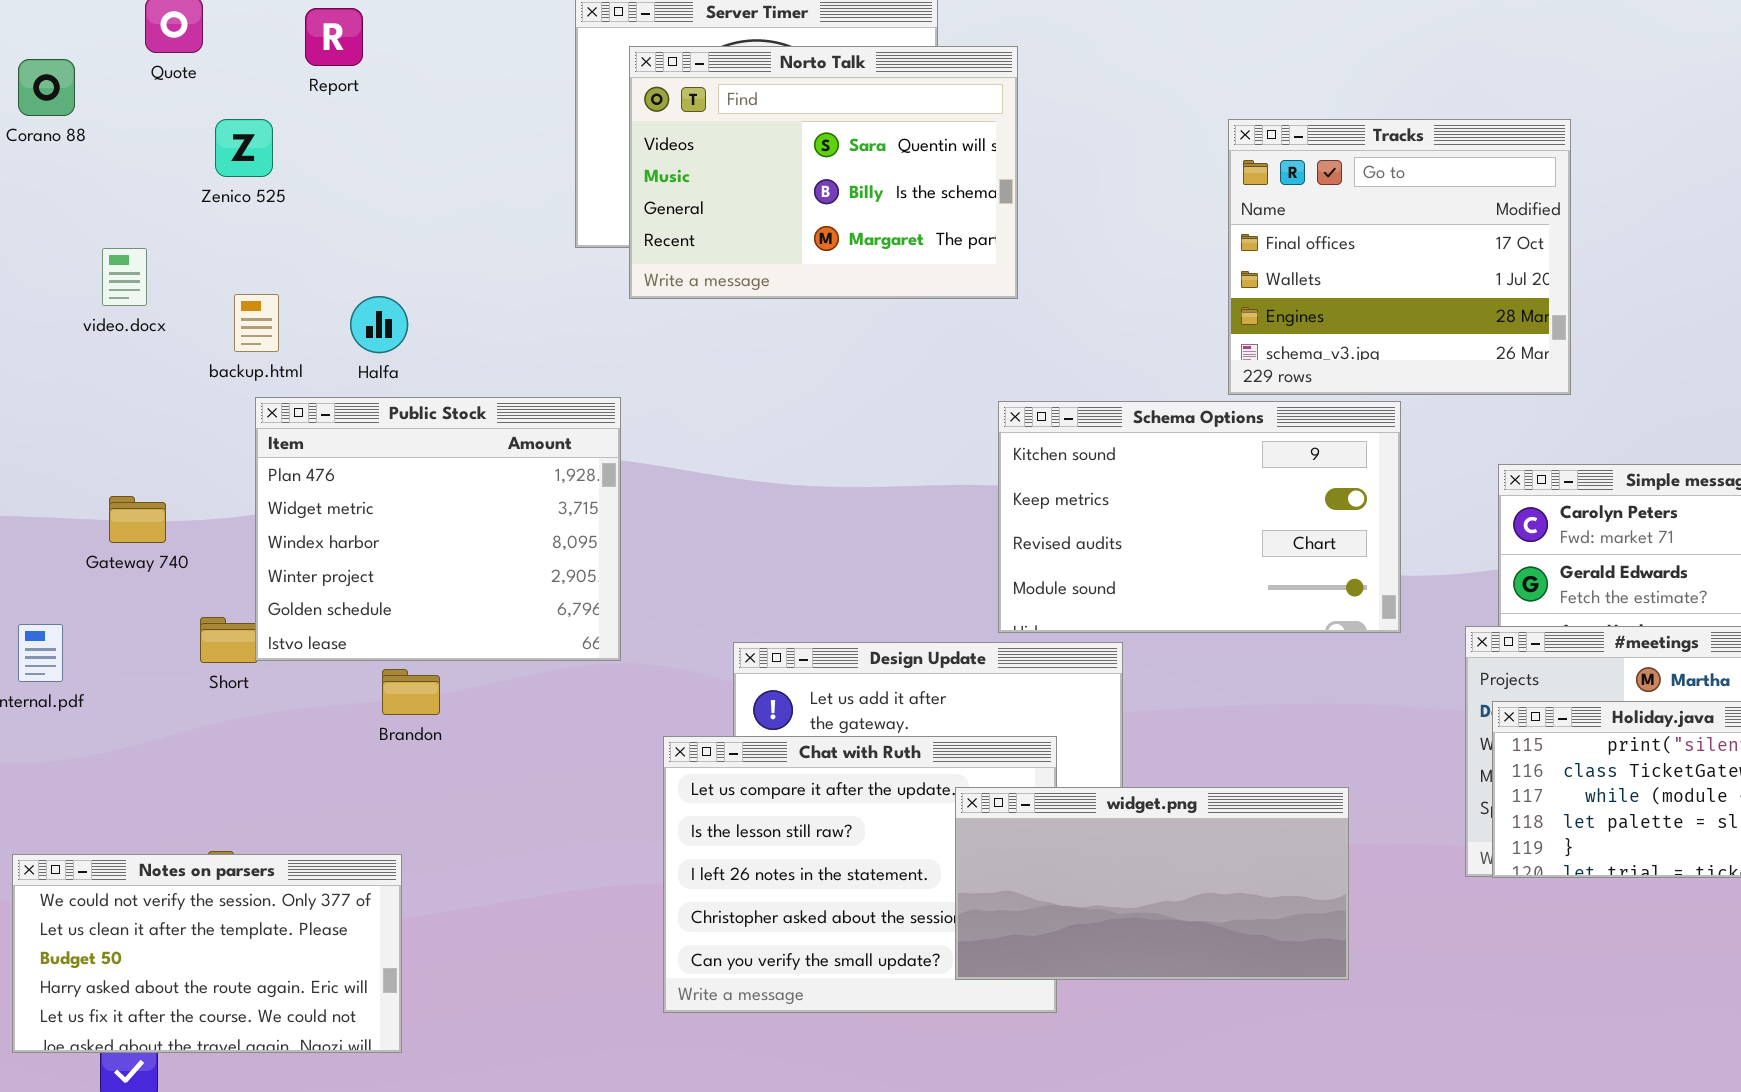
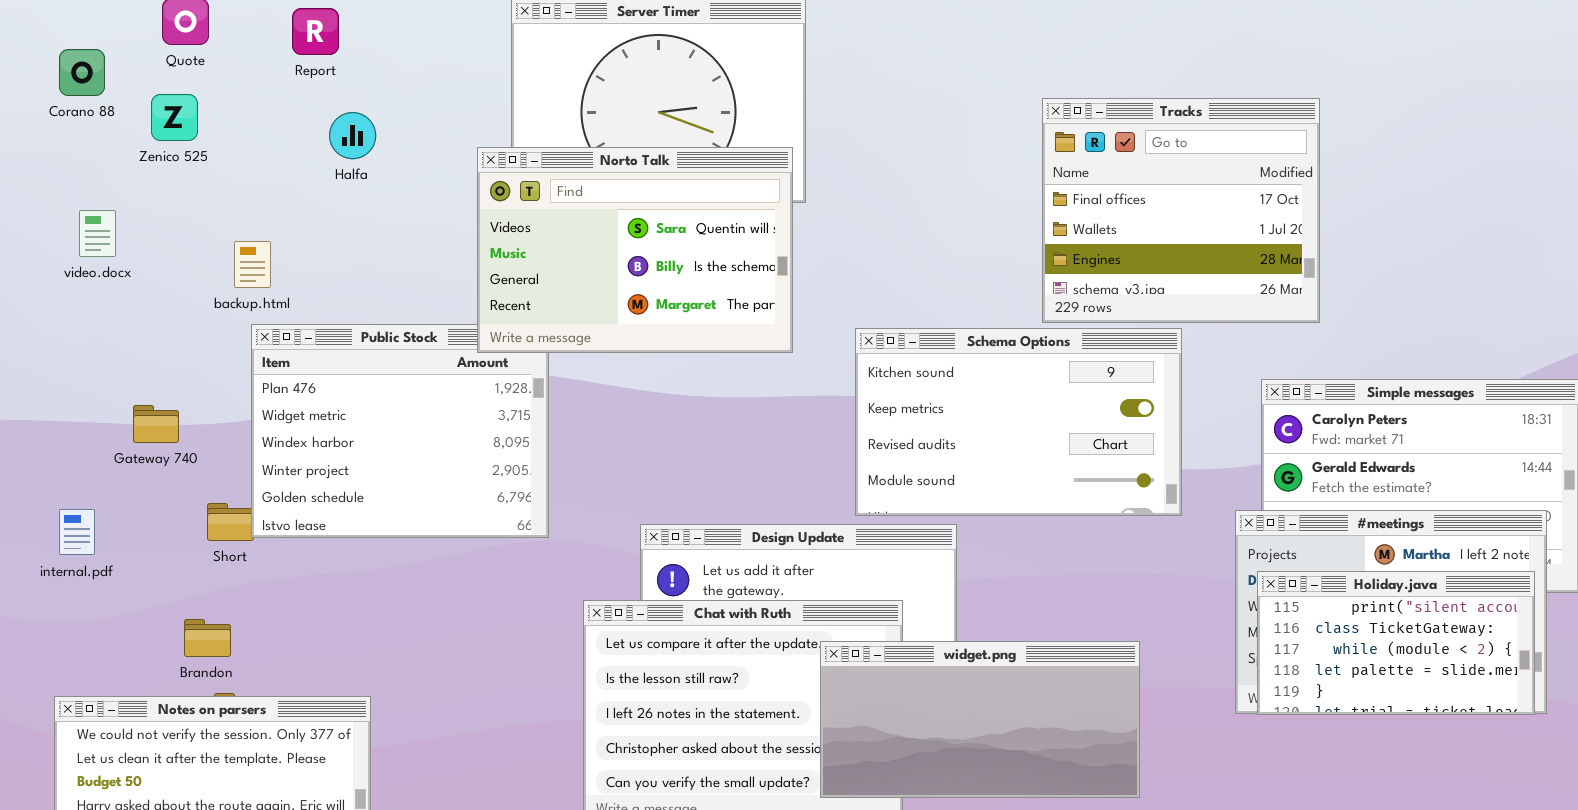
Norto Talk: [629,46,1018,299] -> [477,147,793,353], moved
Zenico 525: [215,119,273,177] -> [151,94,198,141], moved
video.docx: [102,248,147,306] -> [79,210,116,257], moved
Halfa: [350,296,408,353] -> [329,112,376,159], moved
Brandon: [382,669,440,715] -> [184,619,231,657], moved

